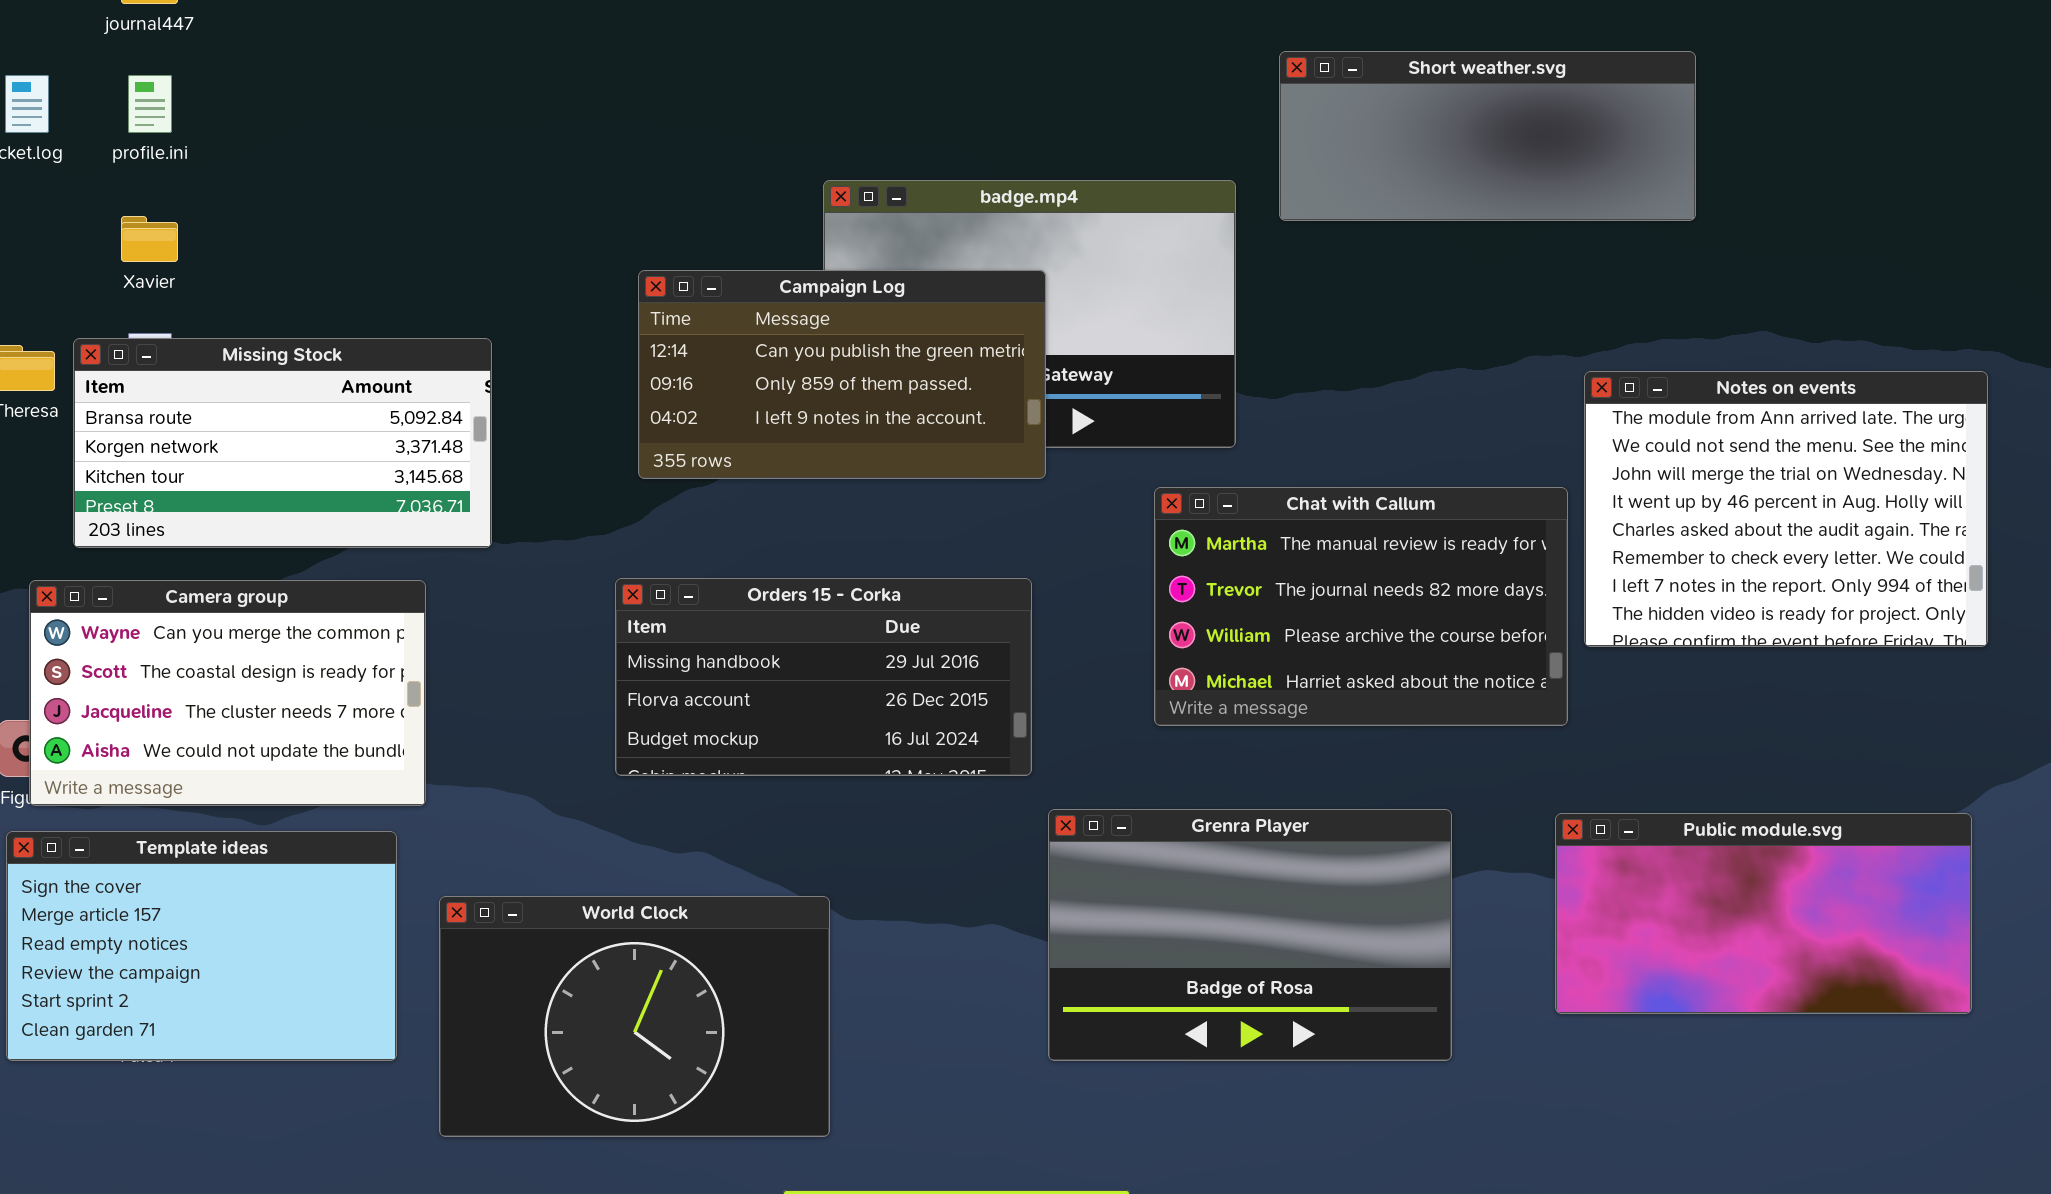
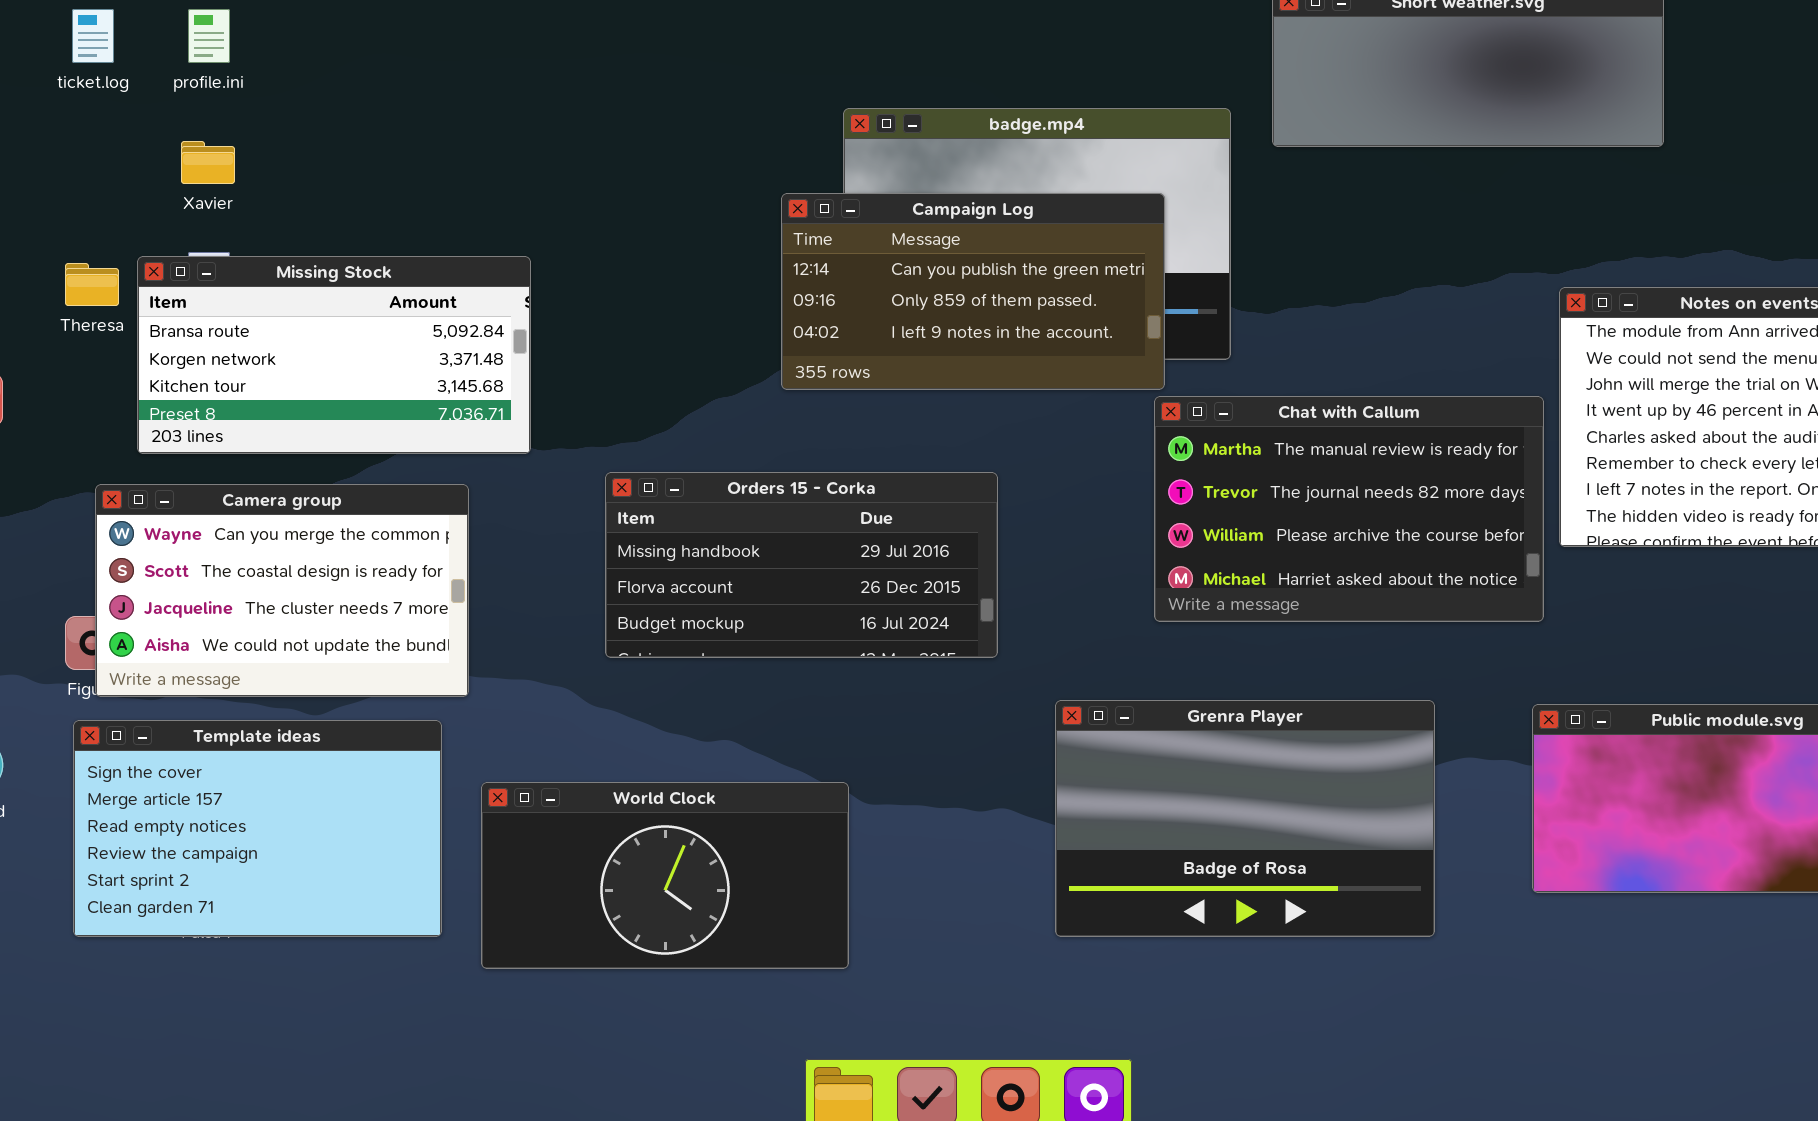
Campaign Log: [638,270,1046,479] -> [781,193,1165,390], moved
Orders 15 - Corka: [615,578,1032,776] -> [605,472,998,658], moved
World Clock: [439,896,830,1137] -> [481,782,849,969], resized

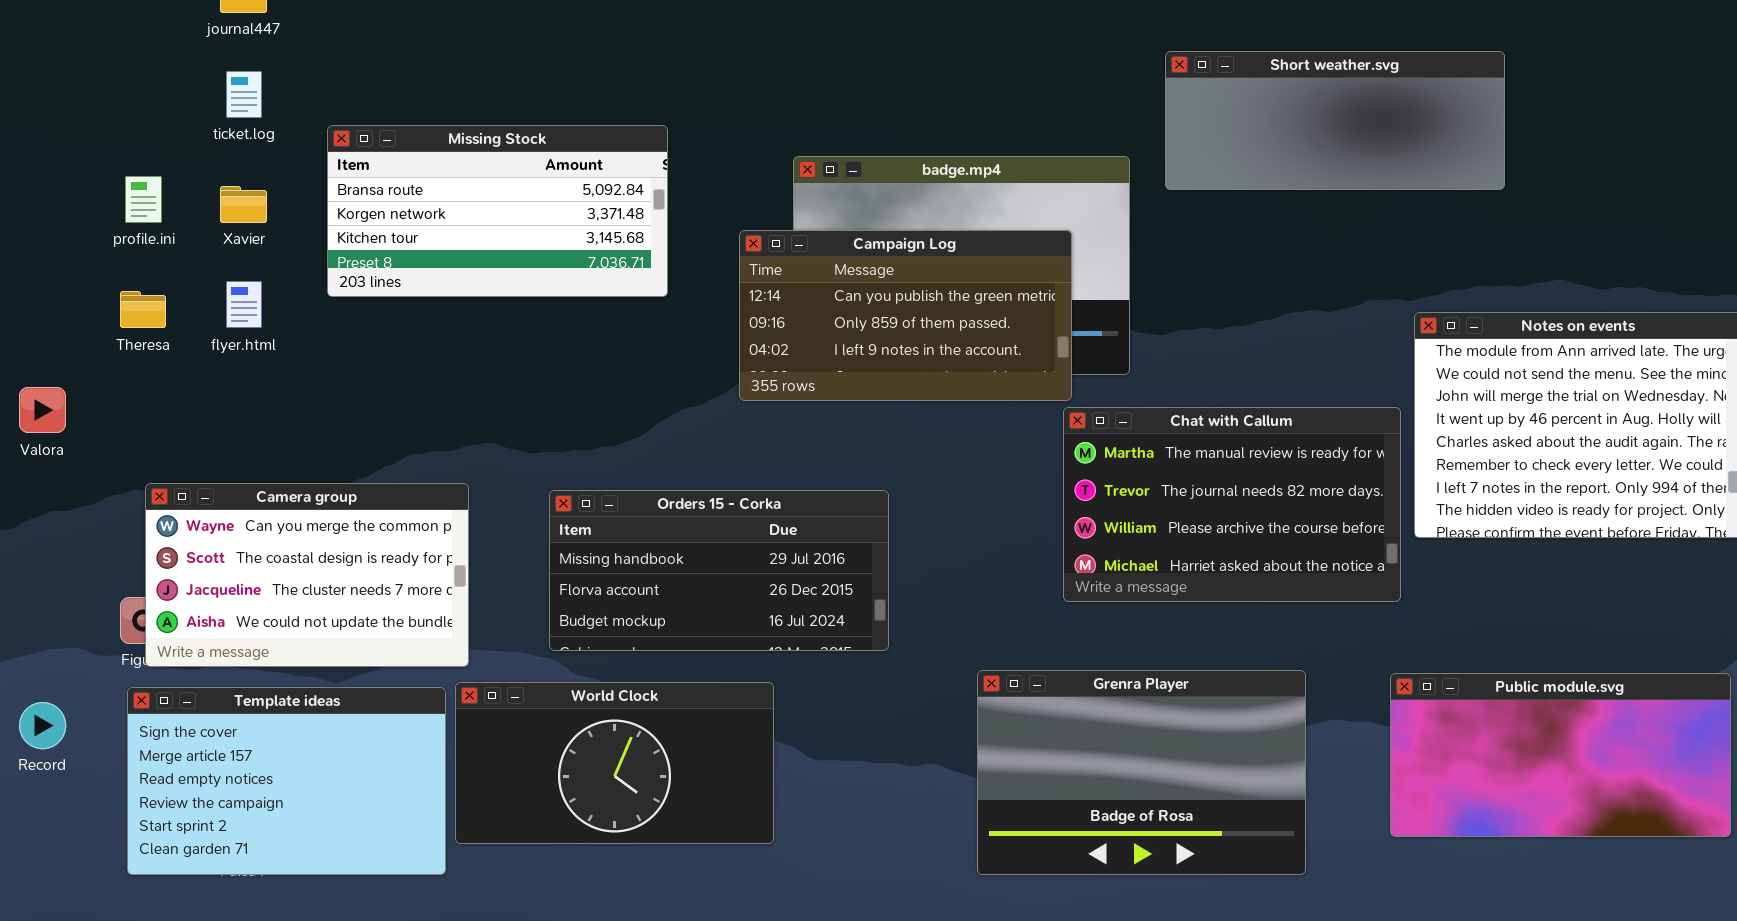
ticket.log: [72,9,114,63] -> [226,71,262,118], moved
profile.ini: [188,9,230,63] -> [125,176,162,223], moved
Missing Stock: [137,256,531,454] -> [327,125,668,297], moved
Orders 15 - Corka: [605,472,998,658] -> [549,490,889,651], moved
World Clock: [481,782,849,969] -> [455,682,774,844], moved

